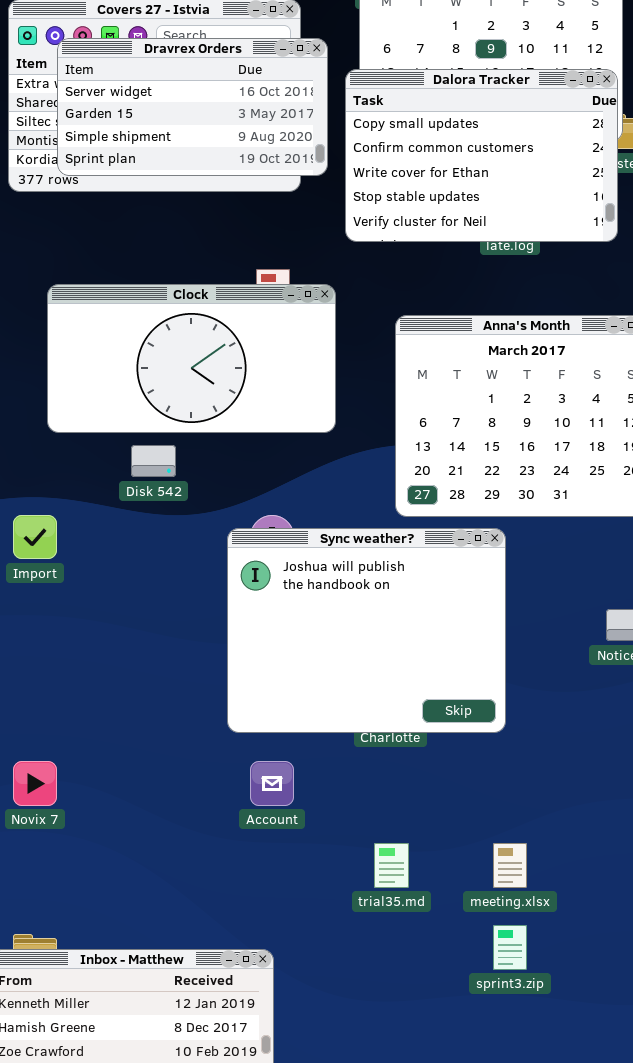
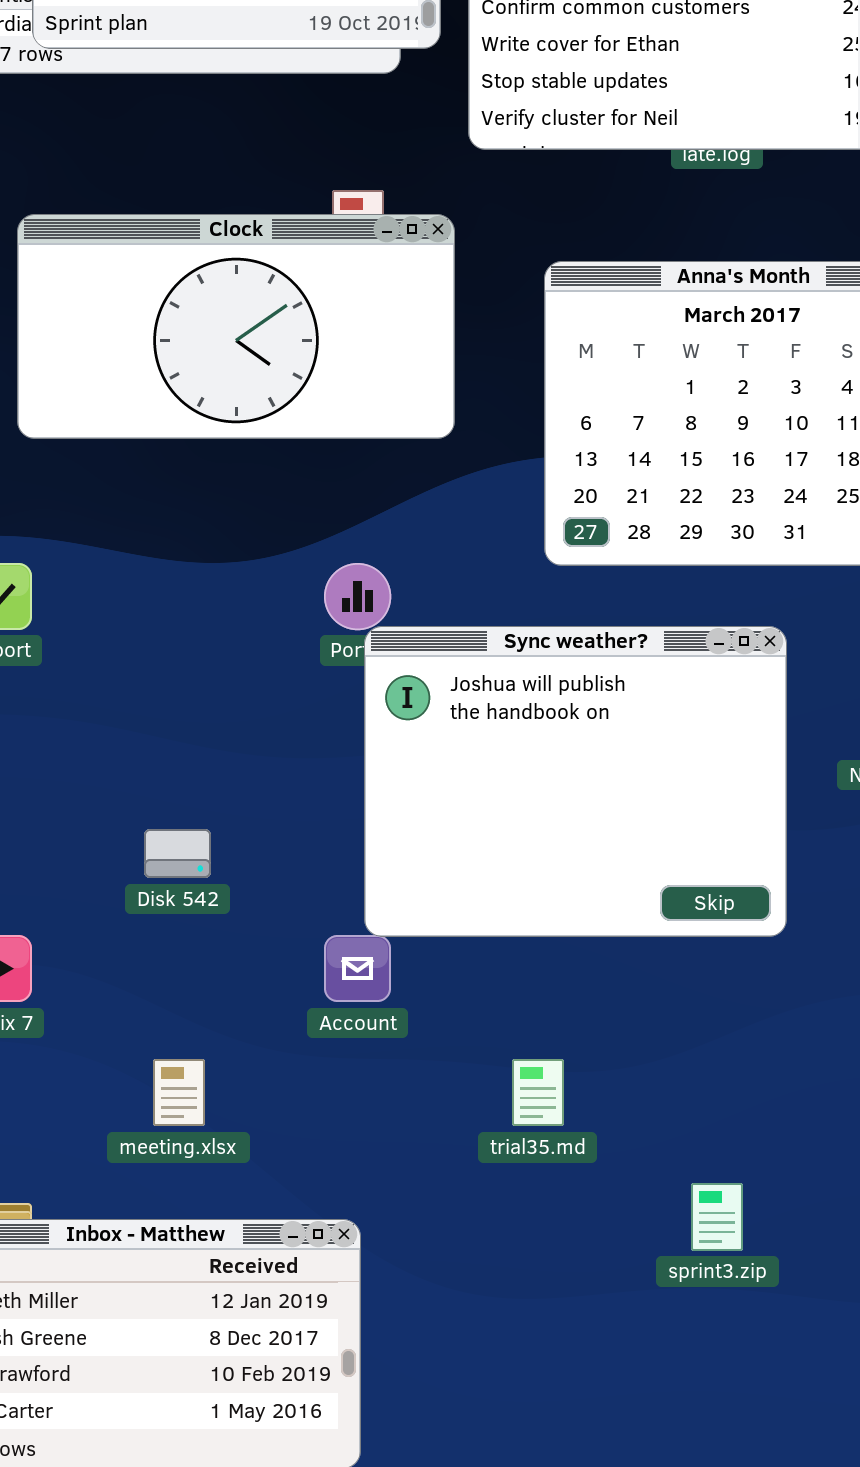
Disk 542: [131,445,176,477] -> [144,829,211,878], moved
Sync weather?: [227,528,506,733] -> [364,626,787,937], moved
meeting.xlsx: [493,843,527,888] -> [153,1059,205,1126], moved

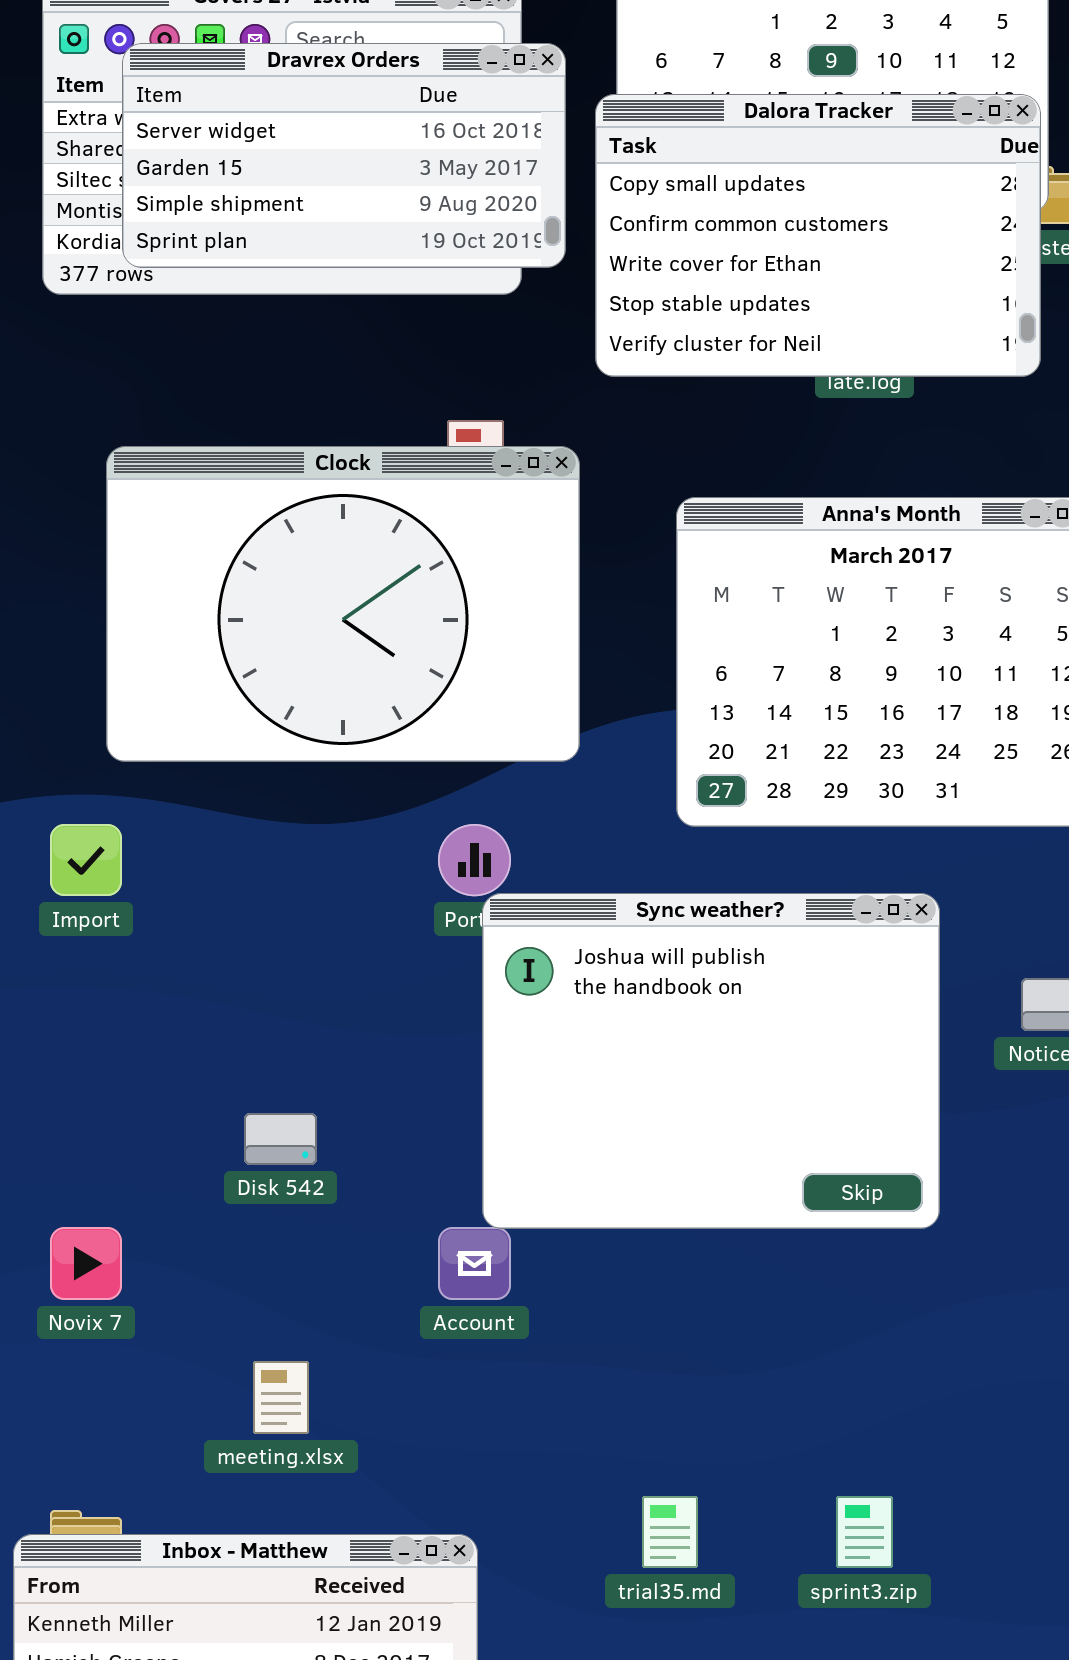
Clock: [17,214,455,439] -> [106,446,580,762], resized
trial35.md: [512,1059,564,1126] -> [642,1496,698,1568], moved

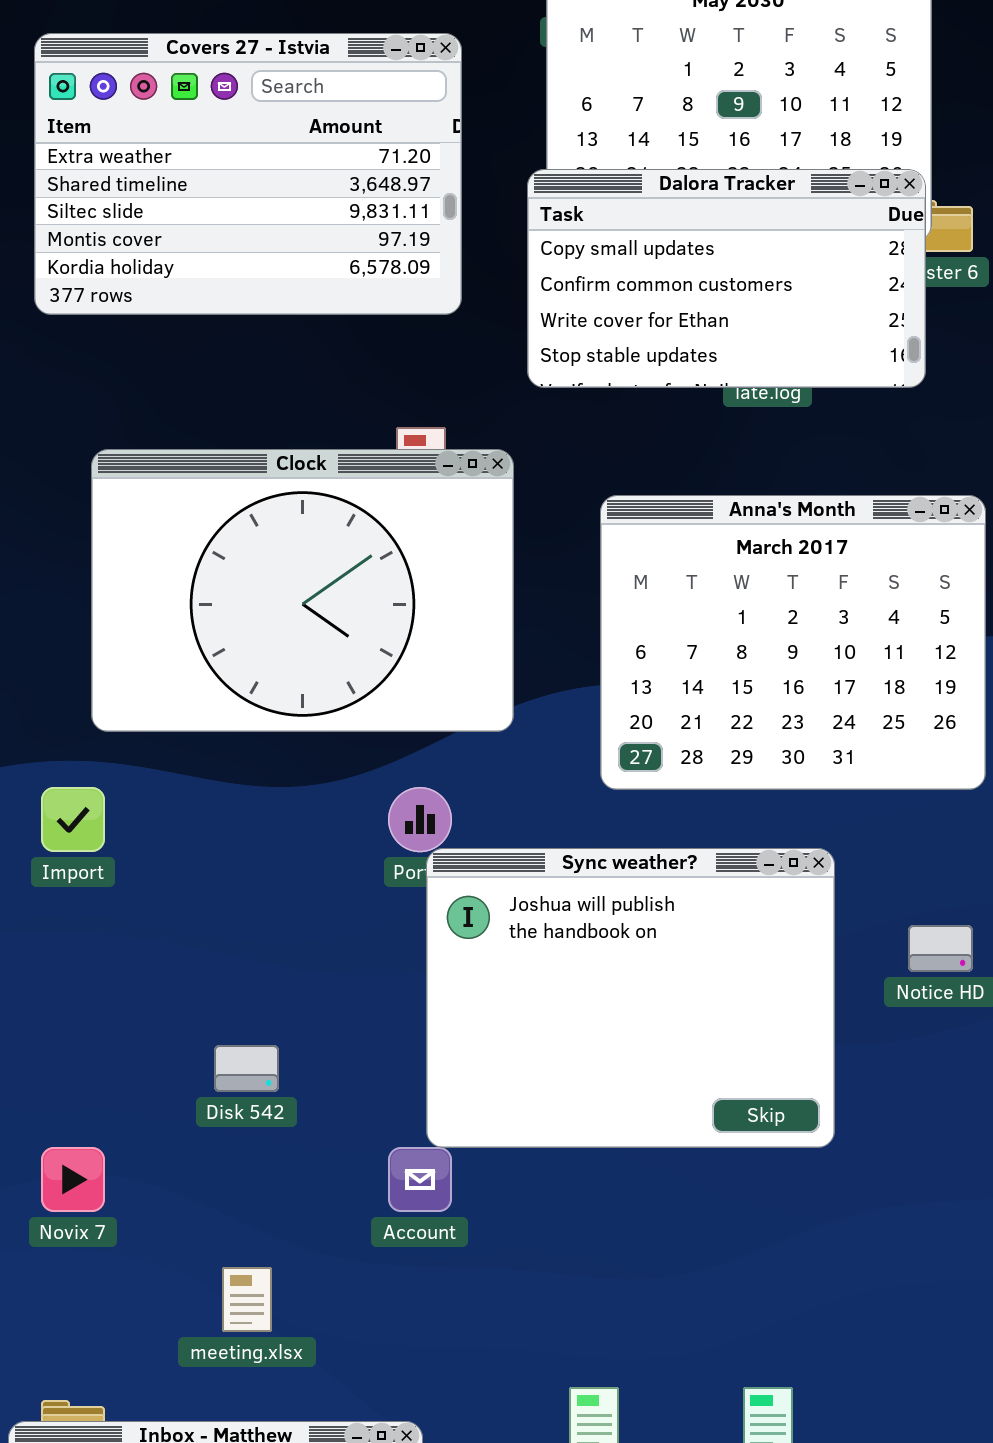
Dravrex Orders: [122,43,566,268] -> none, closed
Dalora Tracker: [595,94,1041,377] -> [527,169,926,388], resized

